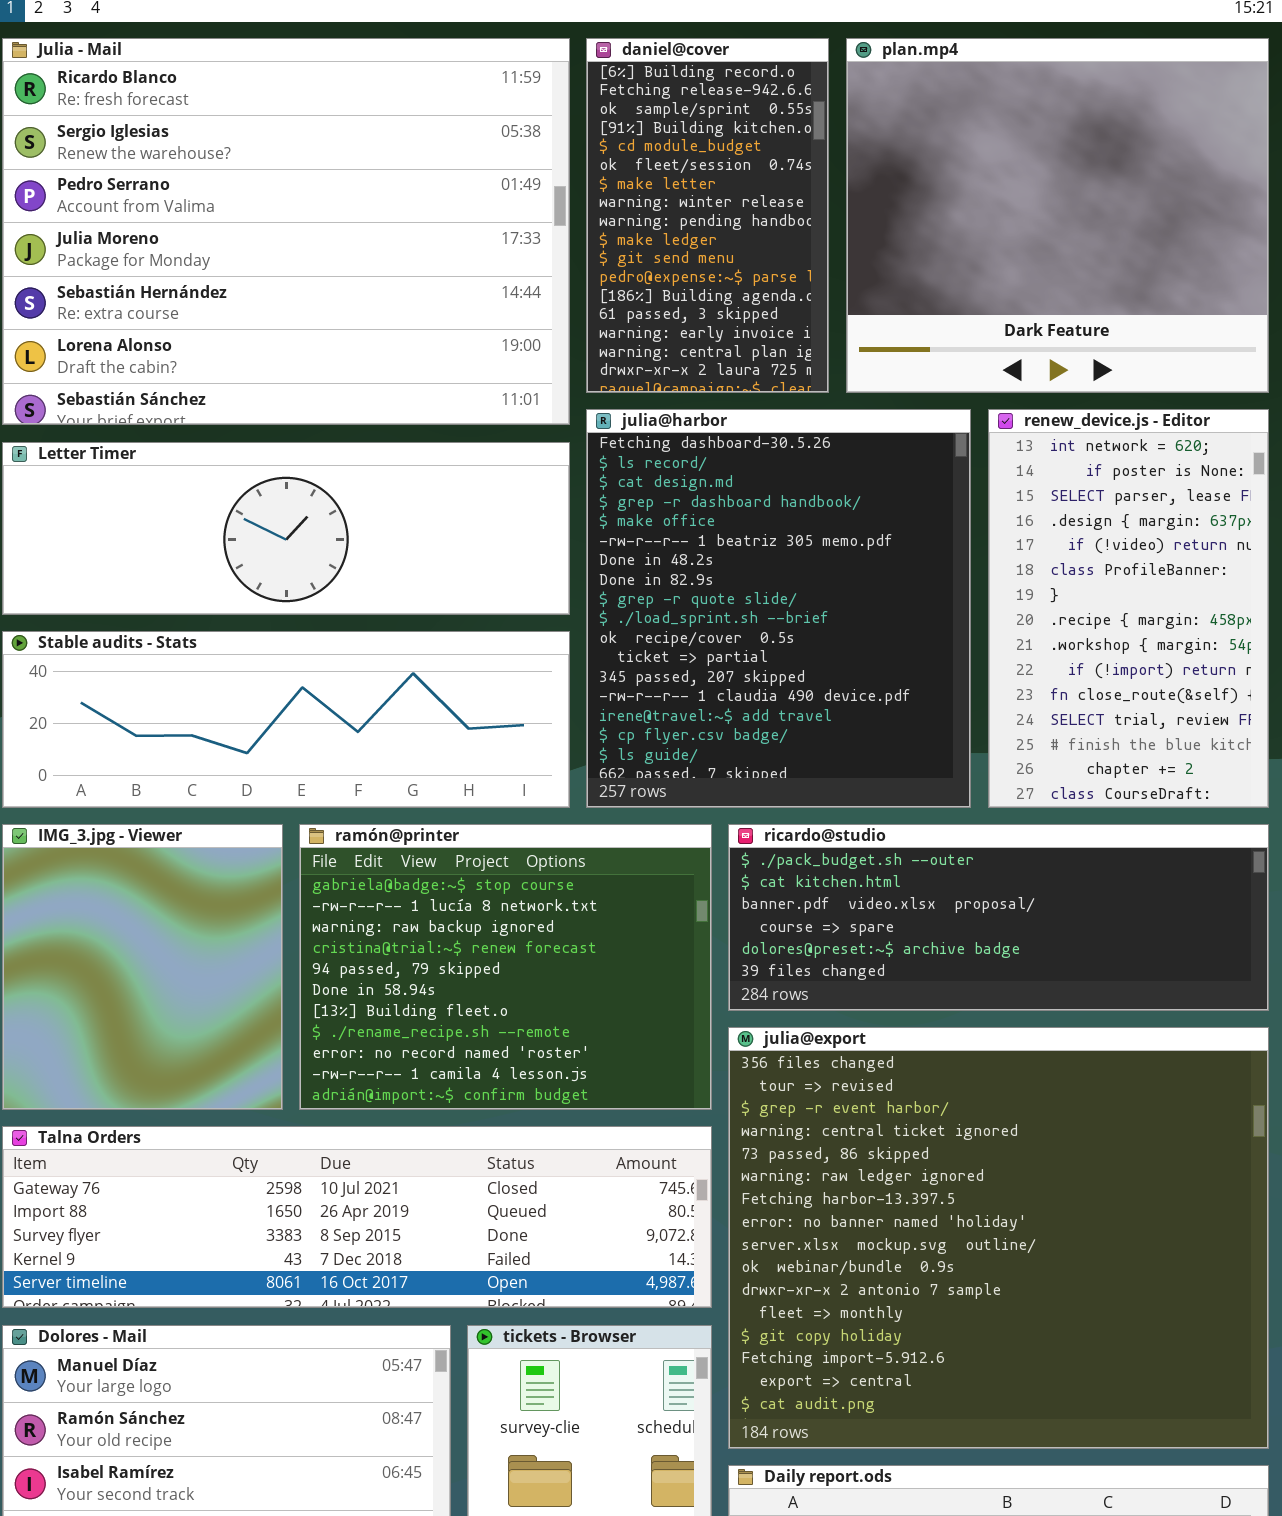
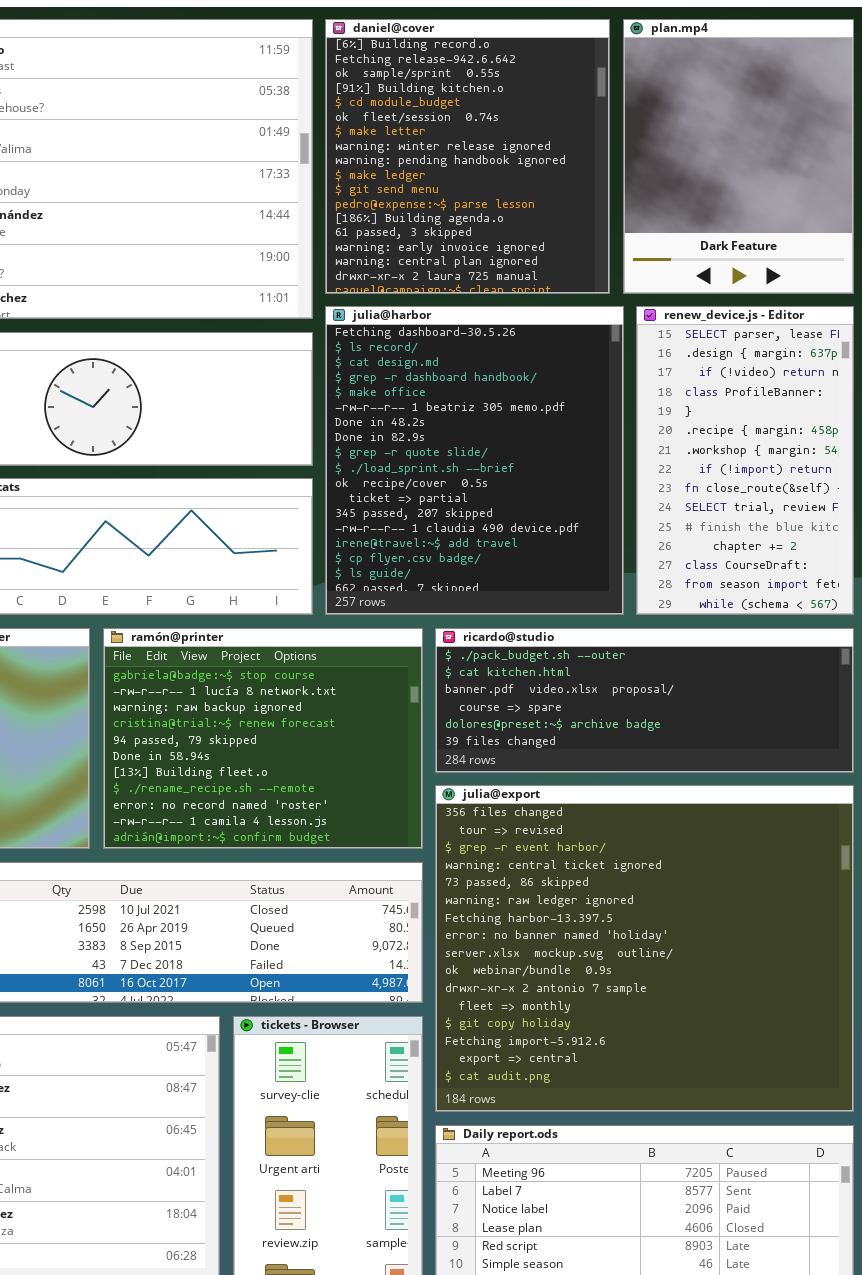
daniel@cover: [586,38,829,393] -> [325,19,610,294], resized
plan.mp4: [846,38,1269,393] -> [623,19,854,294], resized
renew_device.js - Editor: [988,409,1269,808] -> [636,306,854,615], scrolled down 2 rows

